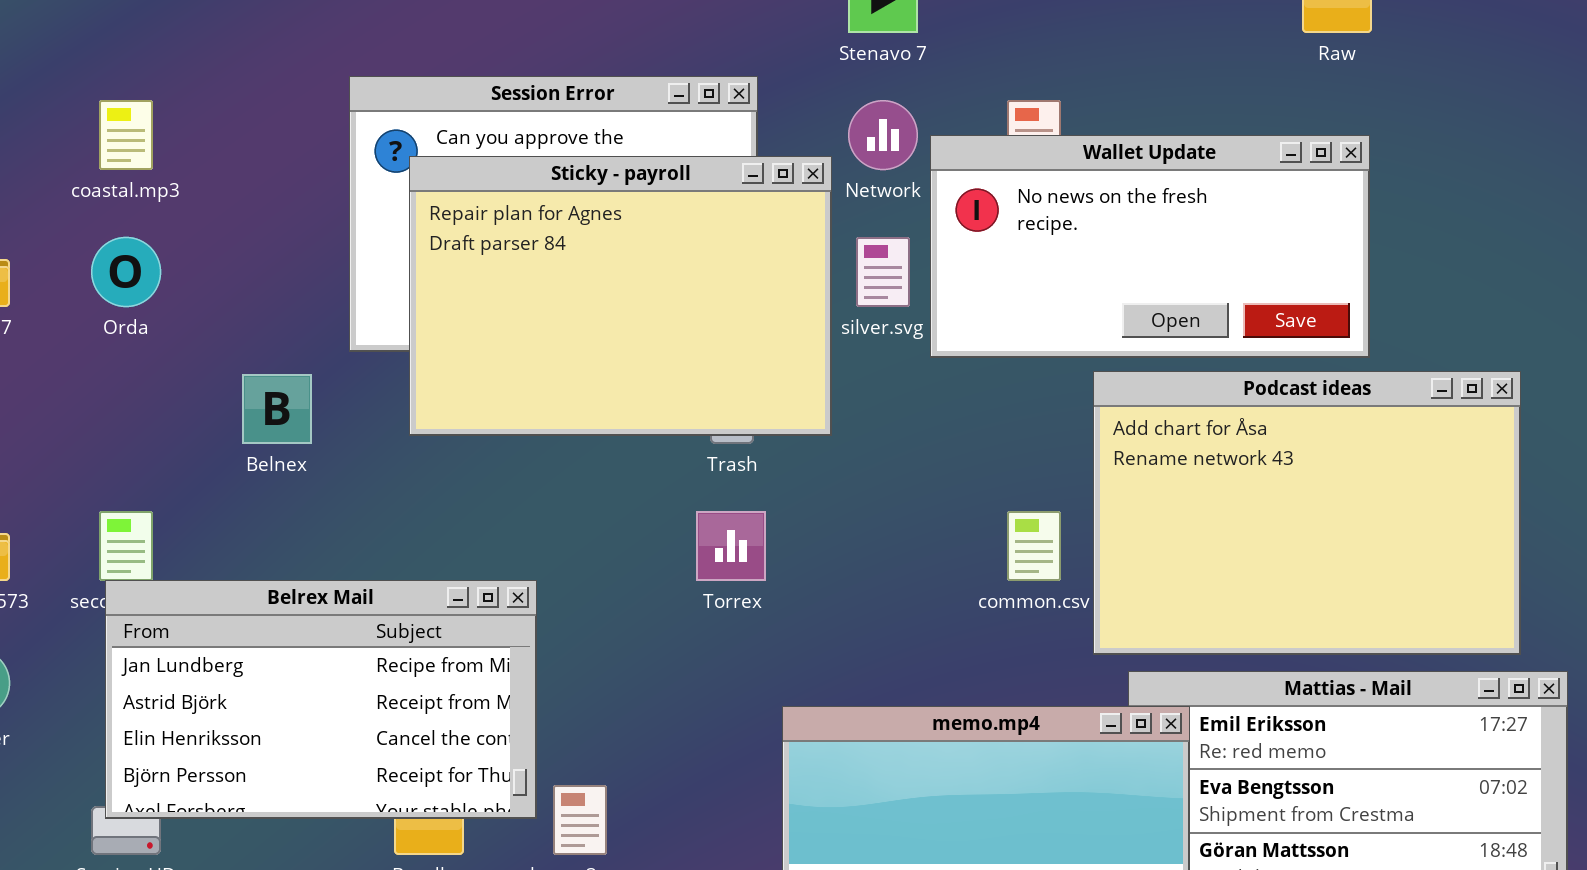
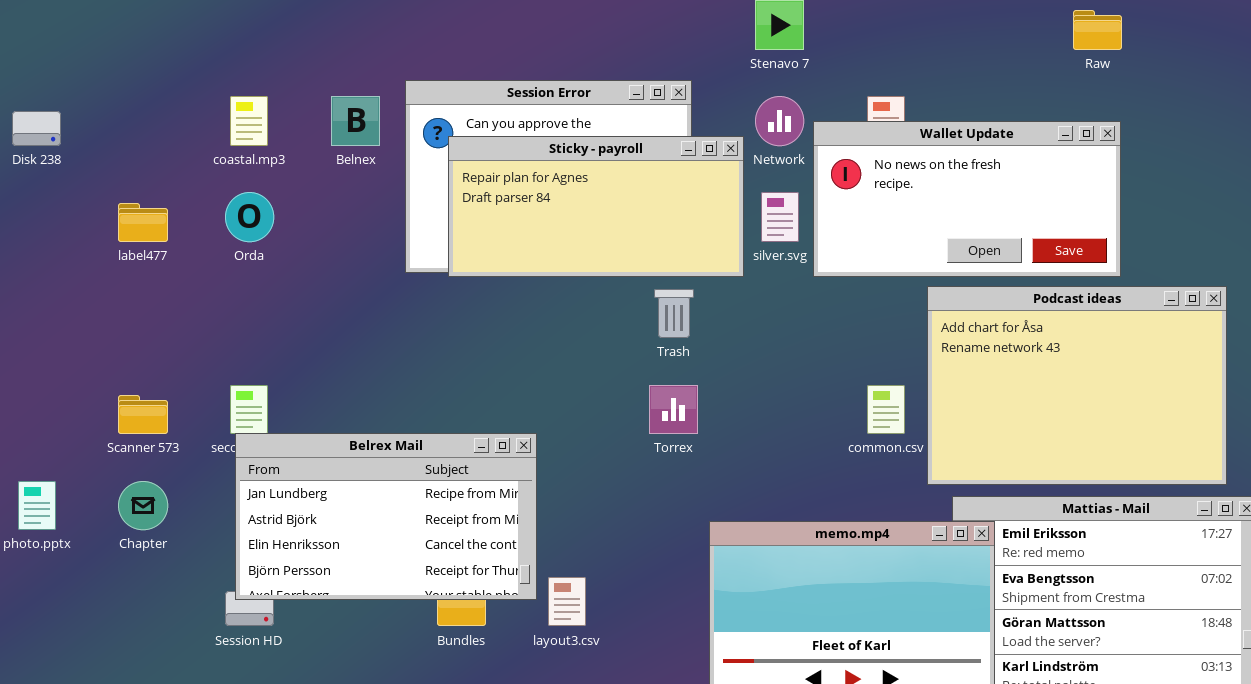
Sticky - payroll: [409,156,832,436] -> [448,136,744,277], resized
Belnex: [242,374,312,444] -> [331,96,380,146], moved

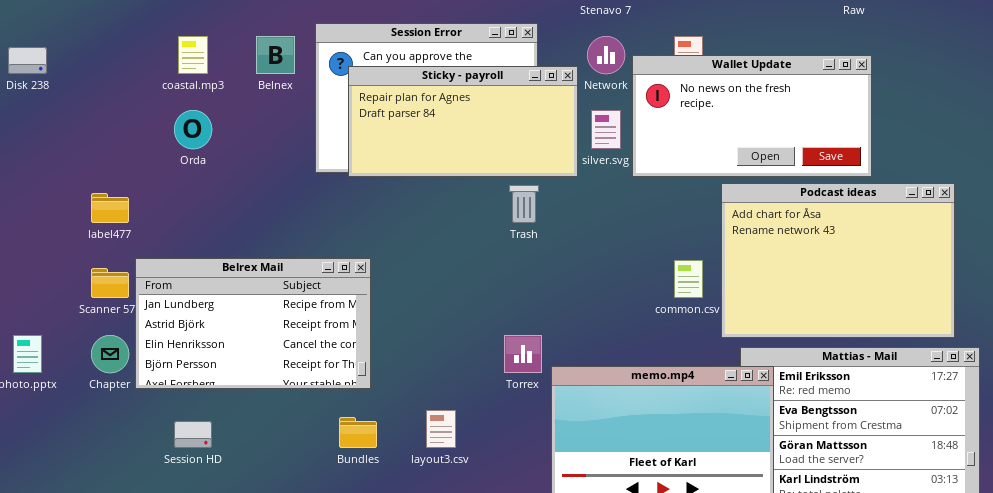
label477: [118,203,168,242] -> [91,193,129,223], moved
Torrex: [649,385,698,434] -> [504,335,542,373], moved
Belrex Mail: [235,433,537,600] -> [135,258,371,389], moved

